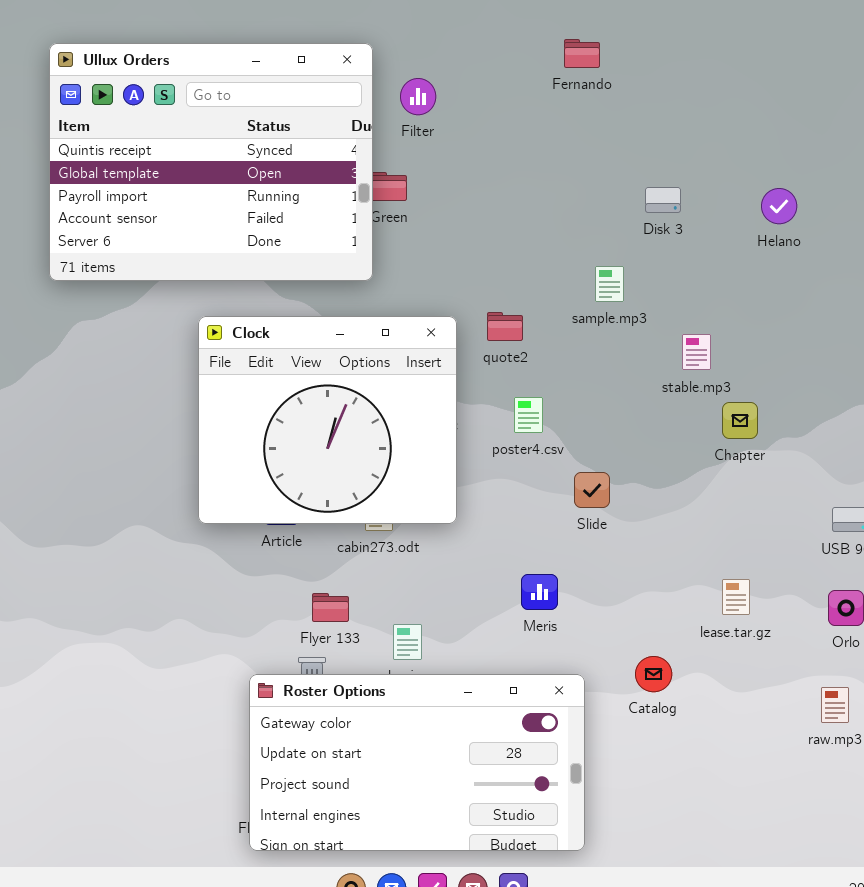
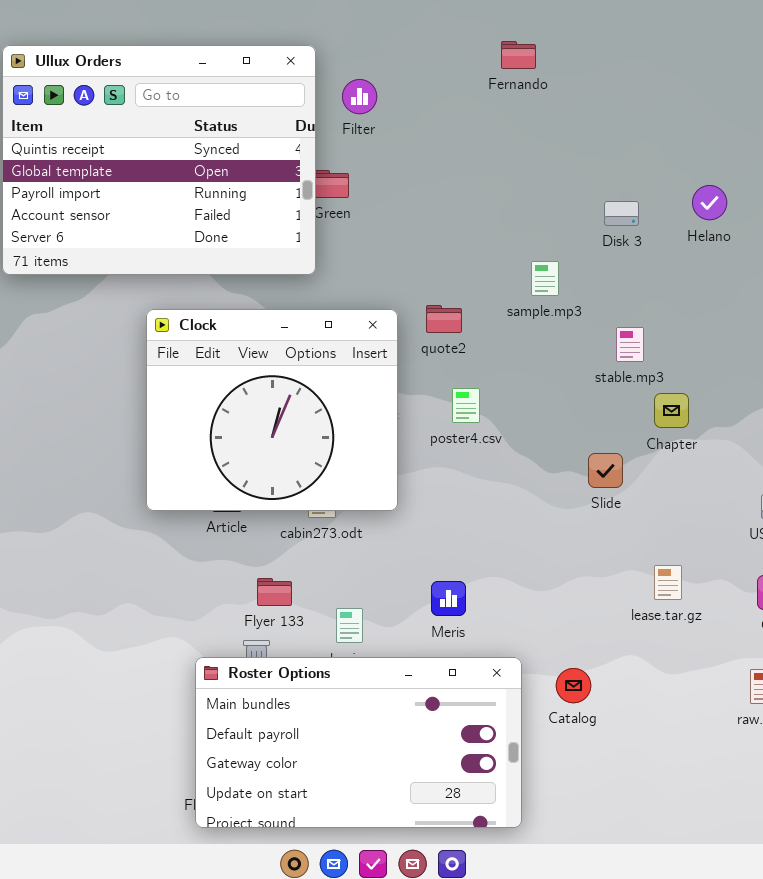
Disk 3: [645,187,681,213] -> [604,201,639,226], moved
Slide: [574,472,610,508] -> [588,453,623,488], moved
Meris: [521,574,558,610] -> [431,581,466,616], moved
Catalog: [635,656,672,692] -> [556,668,591,703], moved
Roster Options: [249,674,585,851] -> [195,657,522,828], scrolled up 2 rows

